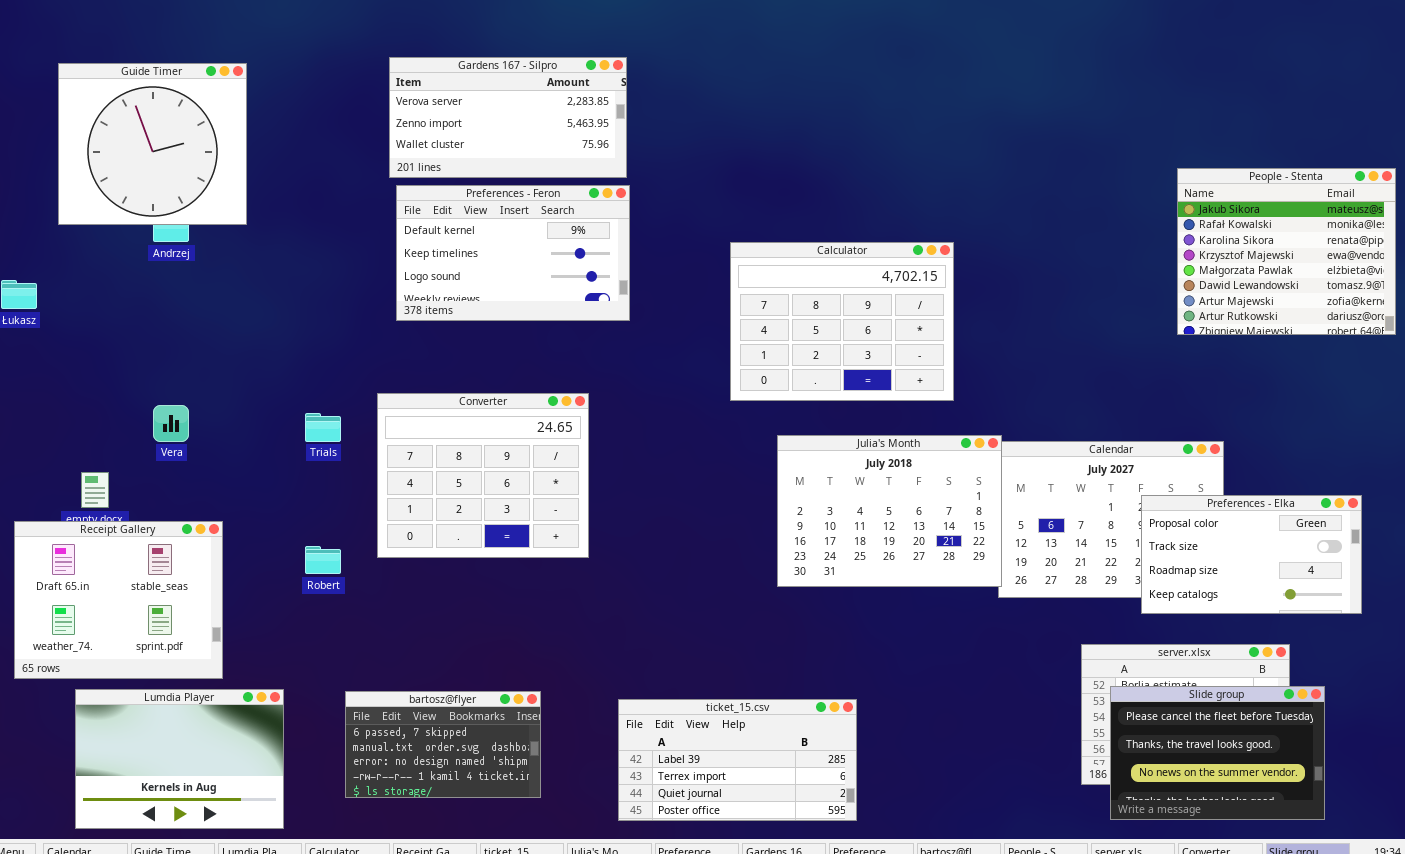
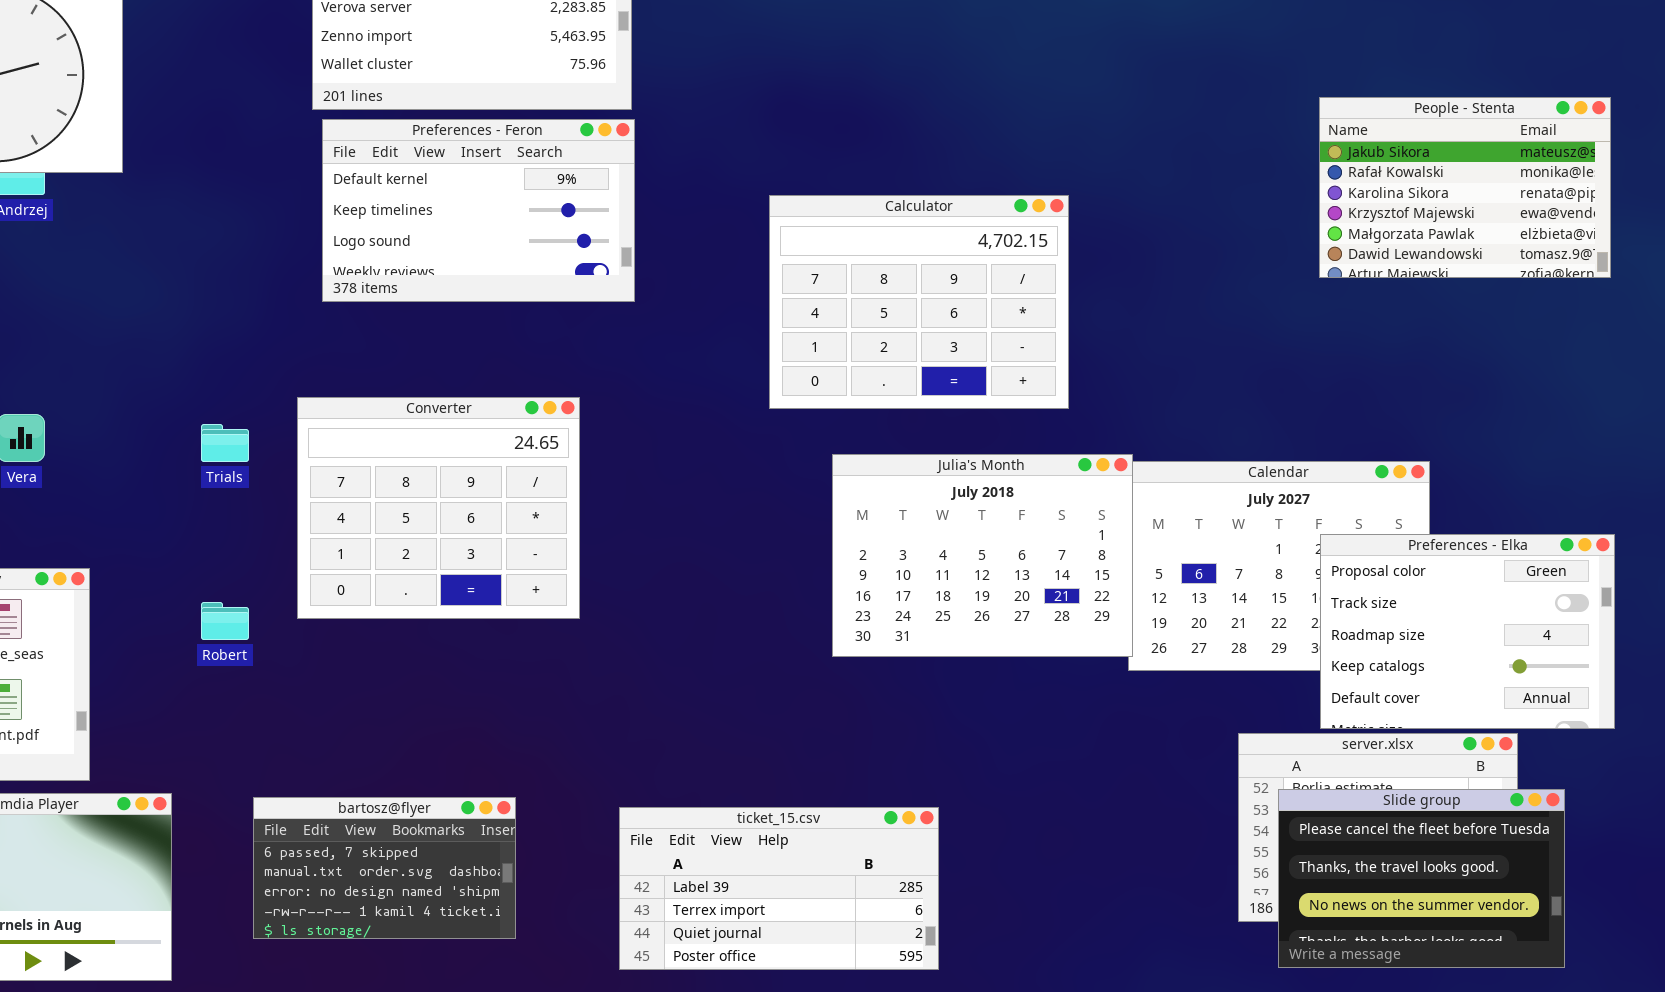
People - Stenta: [1177,168,1396,335] -> [1319,97,1611,278], moved, resized
Preferences - Elka: [1141,495,1362,614] -> [1320,534,1615,729], resized

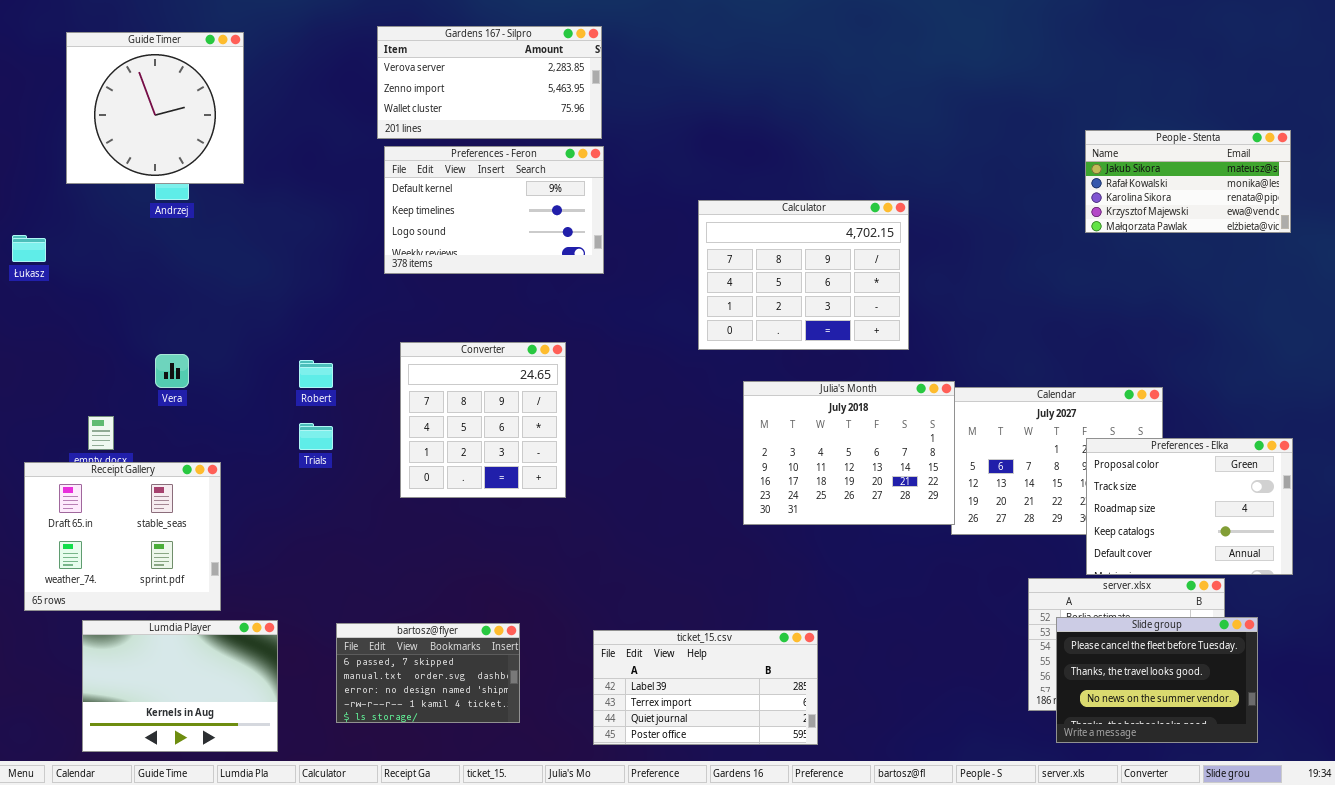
People - Stenta: [1319,97,1611,278] -> [1085,130,1291,233], resized
Converter: [297,397,580,619] -> [400,342,566,498], resized
Trials: [201,424,249,462] -> [299,423,333,450], moved
Robert: [201,602,249,640] -> [299,360,333,388], moved

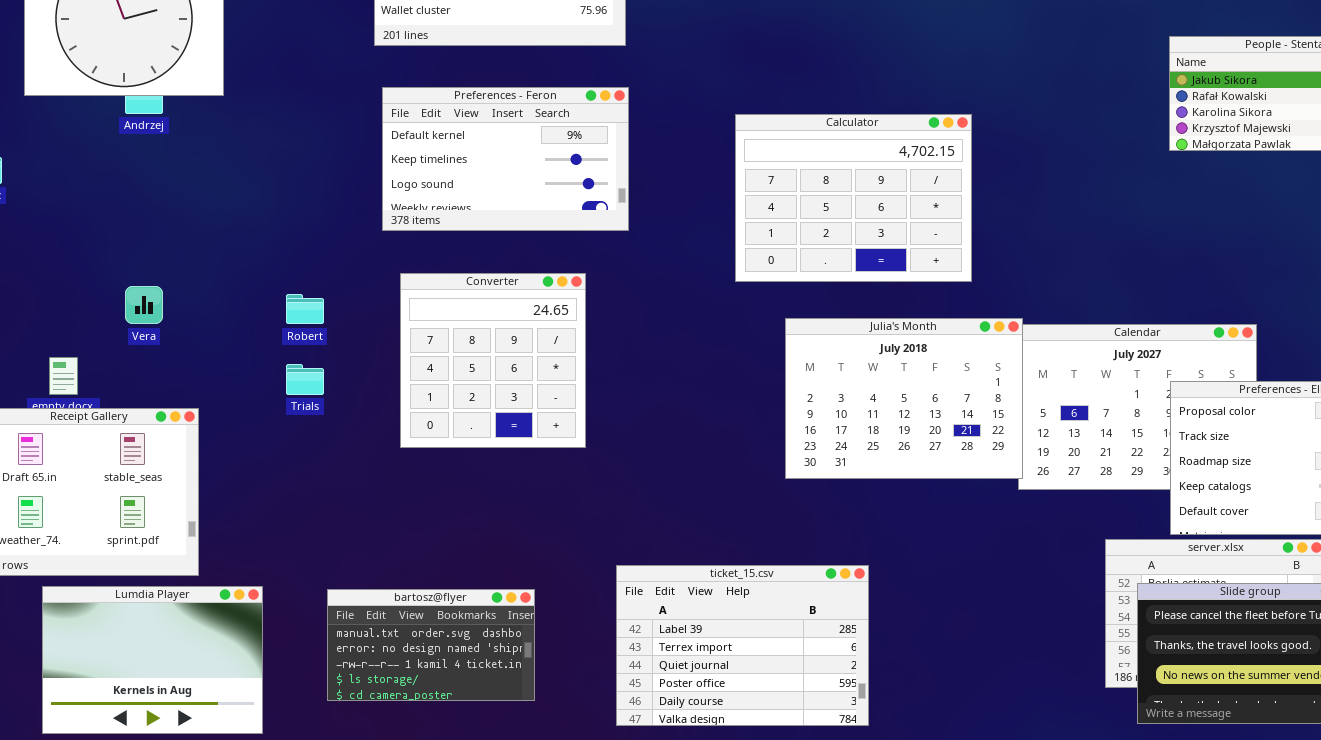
Preferences - Feron: [384,146,604,274] -> [382,87,629,231], moved
bartosz@flyer: [336,623,520,723] -> [327,589,535,701], scrolled down 1 row
ticket_15.csv: [593,630,818,745] -> [616,565,869,726], resized

